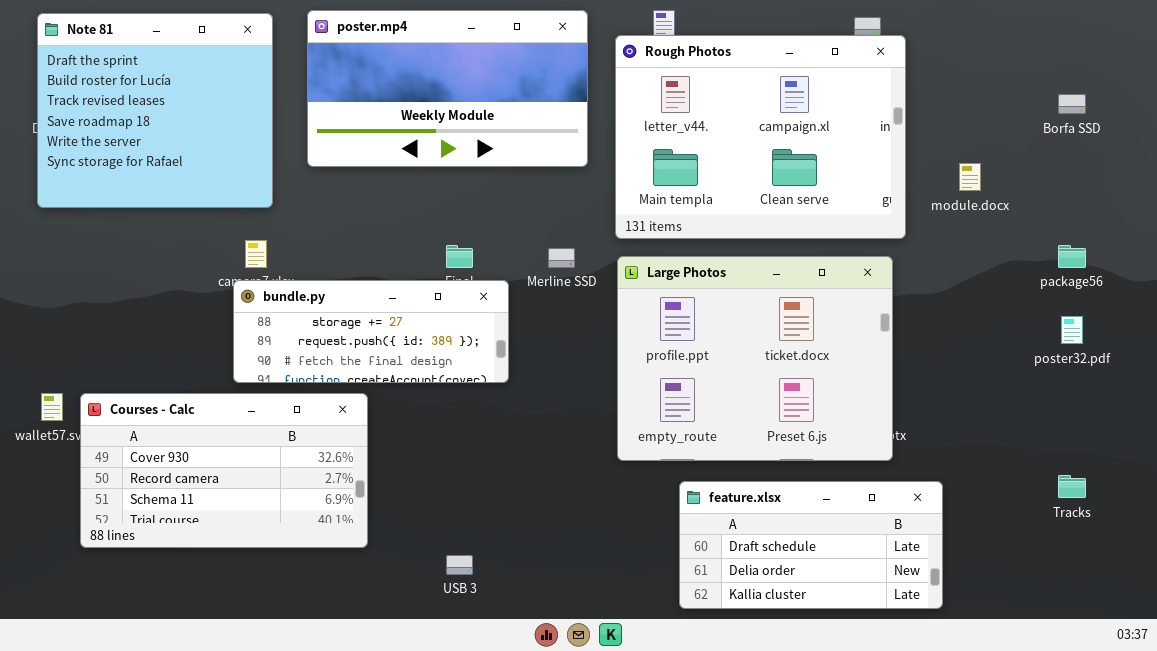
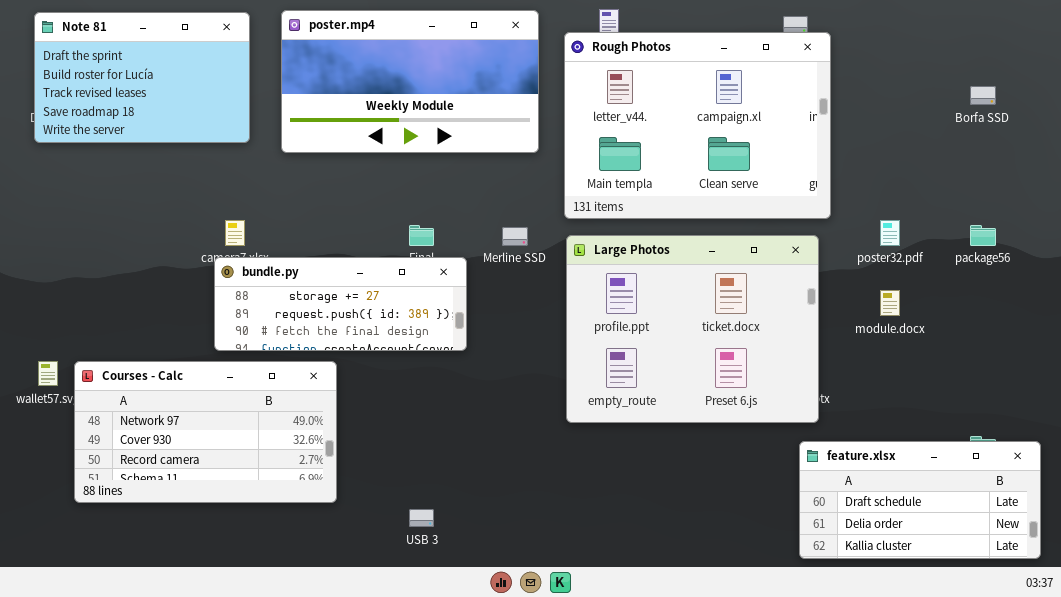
Note 81: [37,13,273,208] -> [34,12,250,143], resized
module.docx: [959,163,981,191] -> [880,290,900,316], moved
poster32.pdf: [1061,316,1083,344] -> [880,220,900,246], moved
Courses - Calc: [80,393,368,548] -> [74,361,337,503], scrolled up 1 row
feature.xlsx: [679,481,943,609] -> [799,441,1041,559], moved

